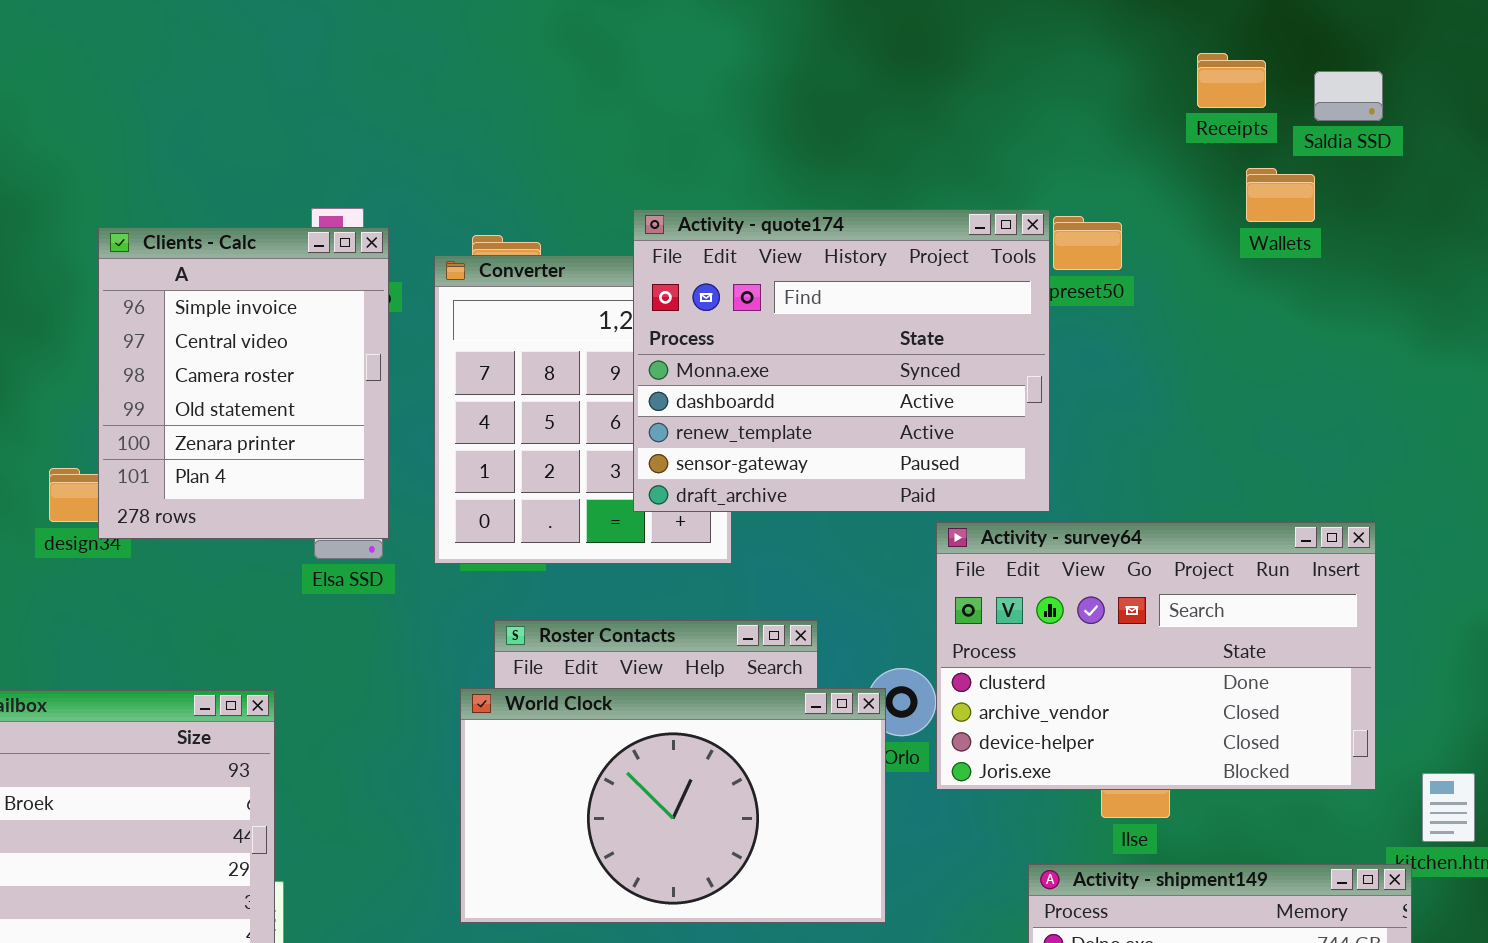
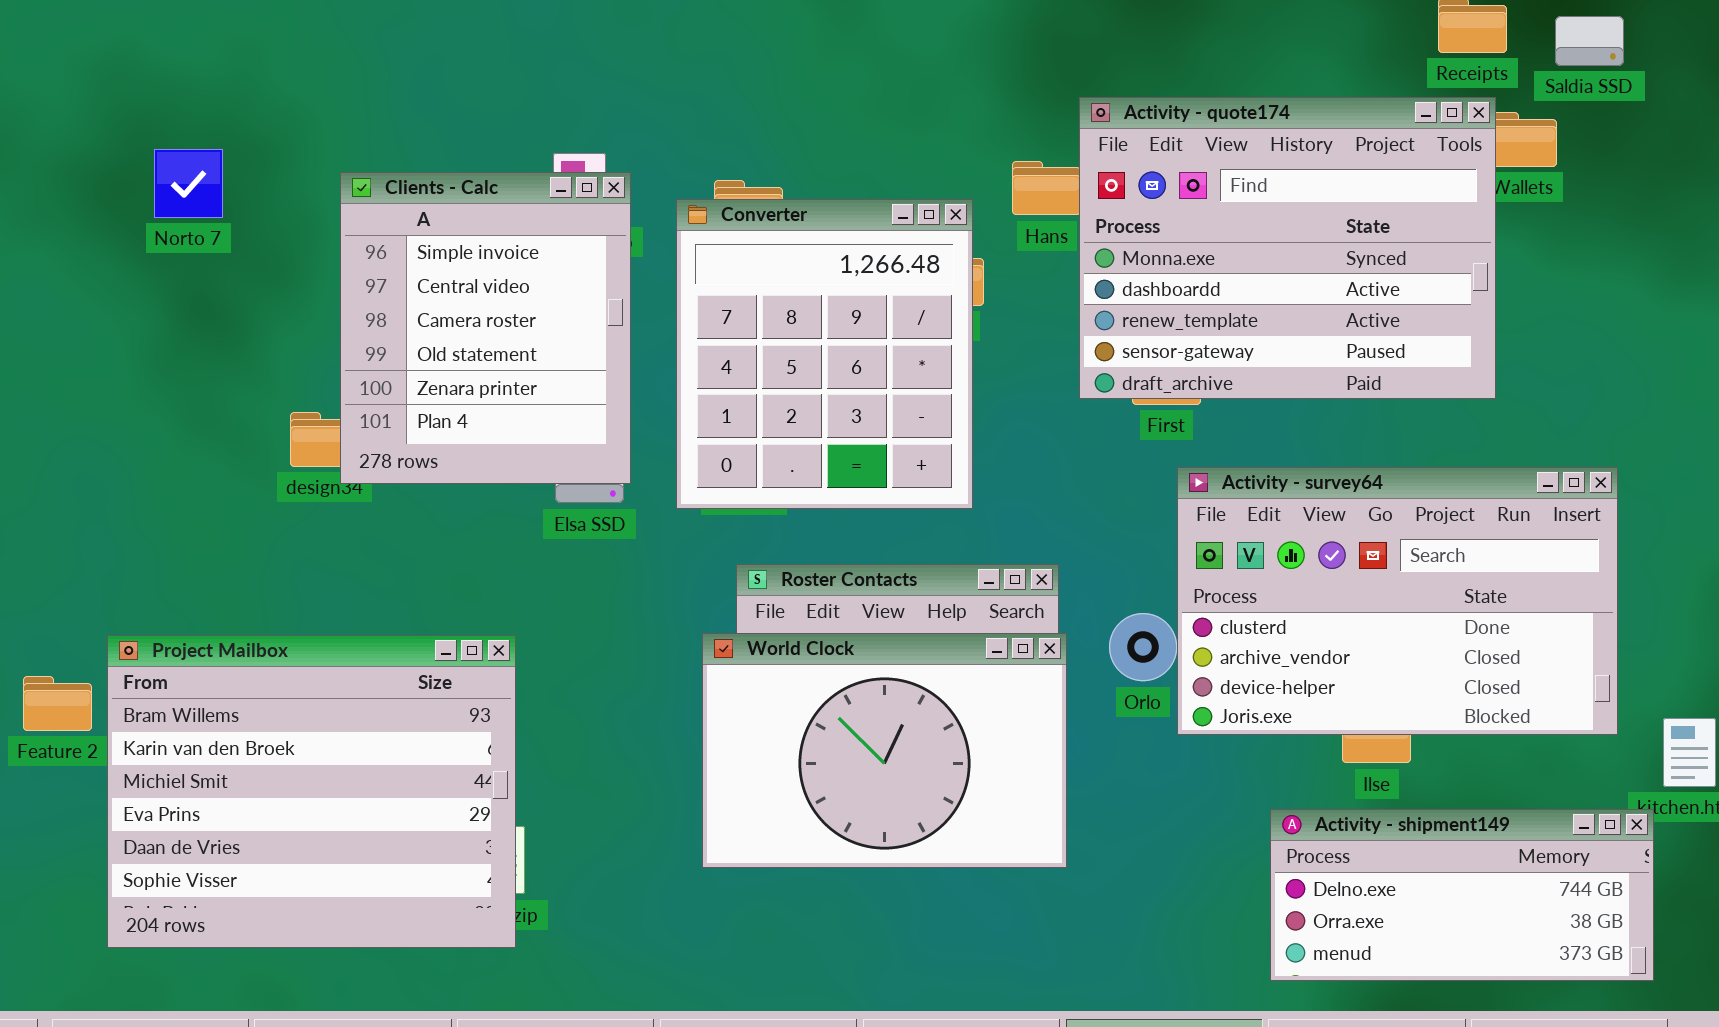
Activity - quote174: [633,209,1050,512] -> [1079,97,1496,399], moved
World Clock: [460,688,886,923] -> [702,633,1067,868], resized

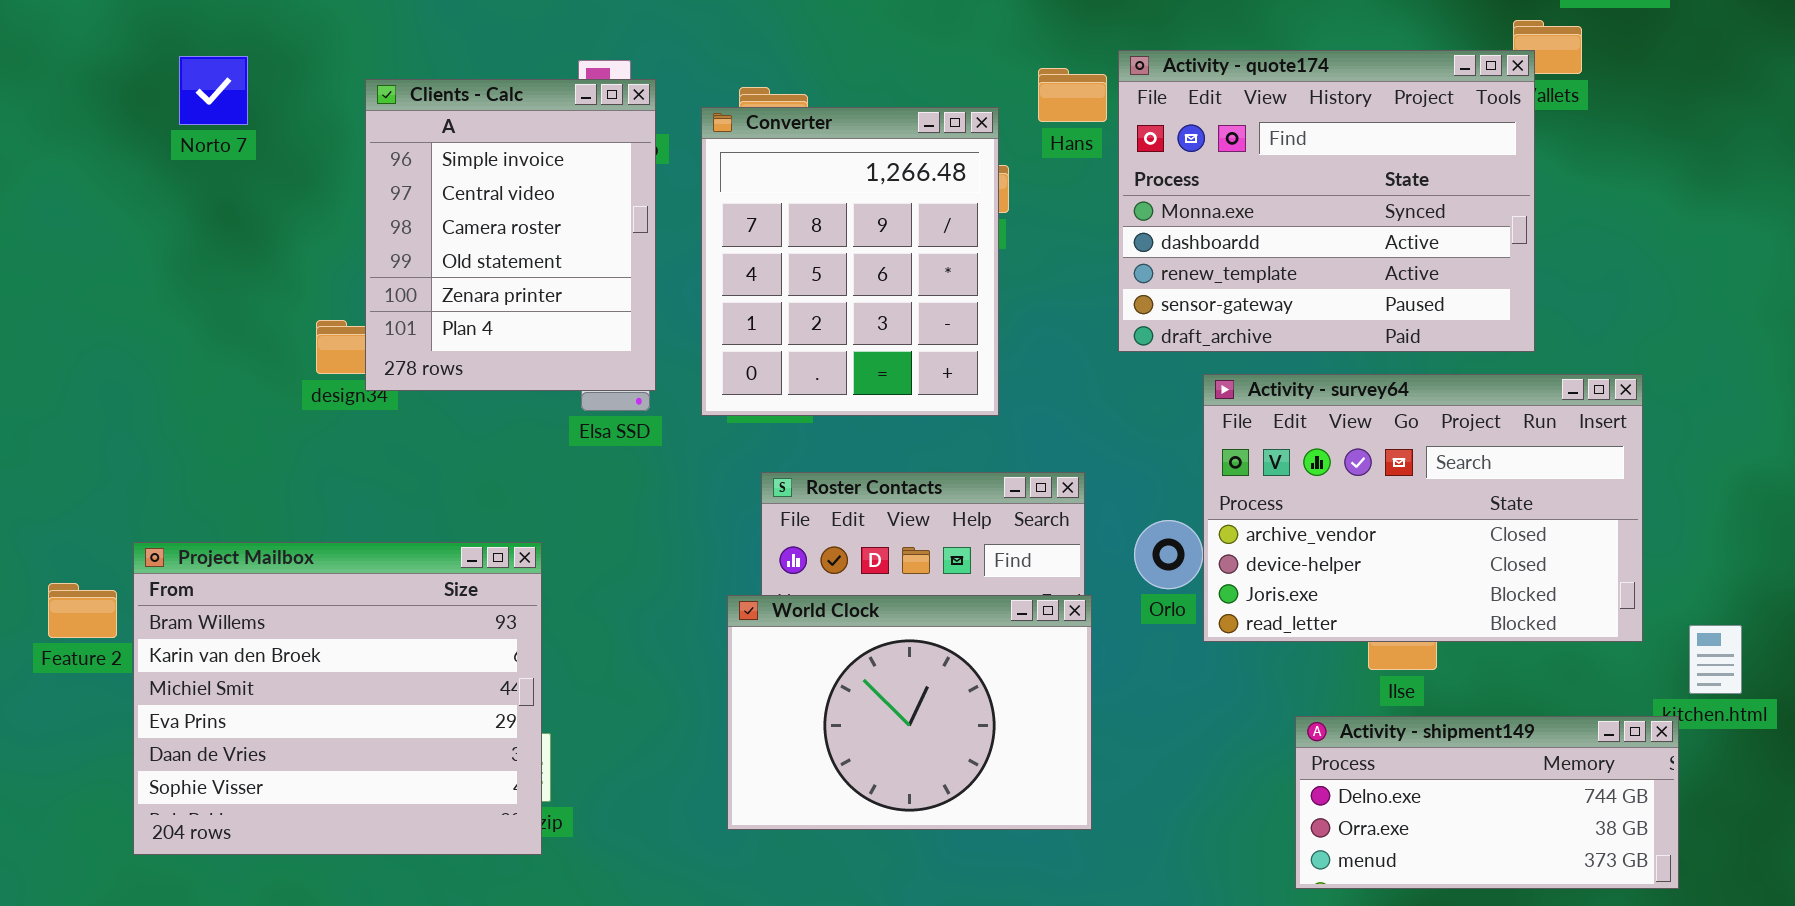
Activity - quote174: [1079,97,1496,399] -> [1118,50,1535,352], moved
Activity - survey64: [1177,467,1618,735] -> [1203,374,1643,642], scrolled down 1 row
World Clock: [702,633,1067,868] -> [727,595,1092,830], moved

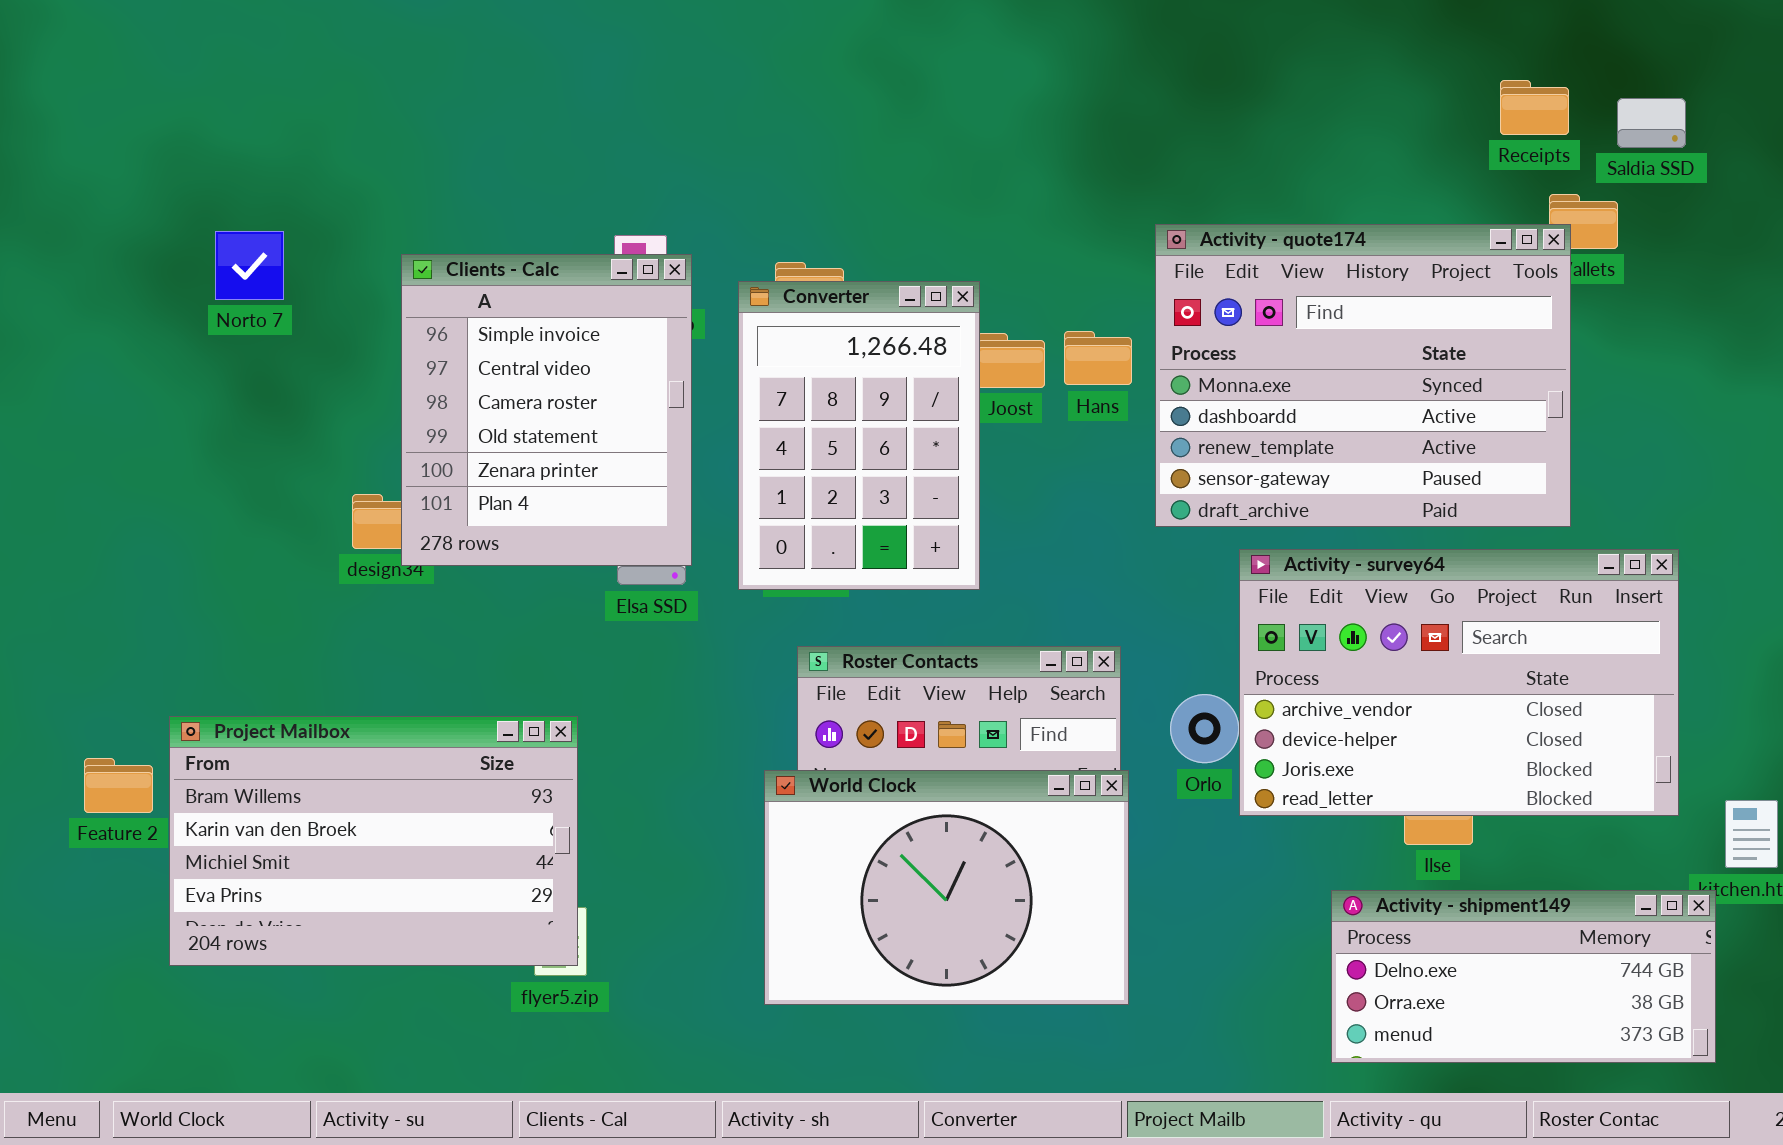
Hans: [1038,68,1107,122] -> [1064,331,1132,385], moved
Converter: [701,107,999,416] -> [738,281,980,590], resized
Project Mailbox: [133,542,542,855] -> [169,716,578,966], resized

